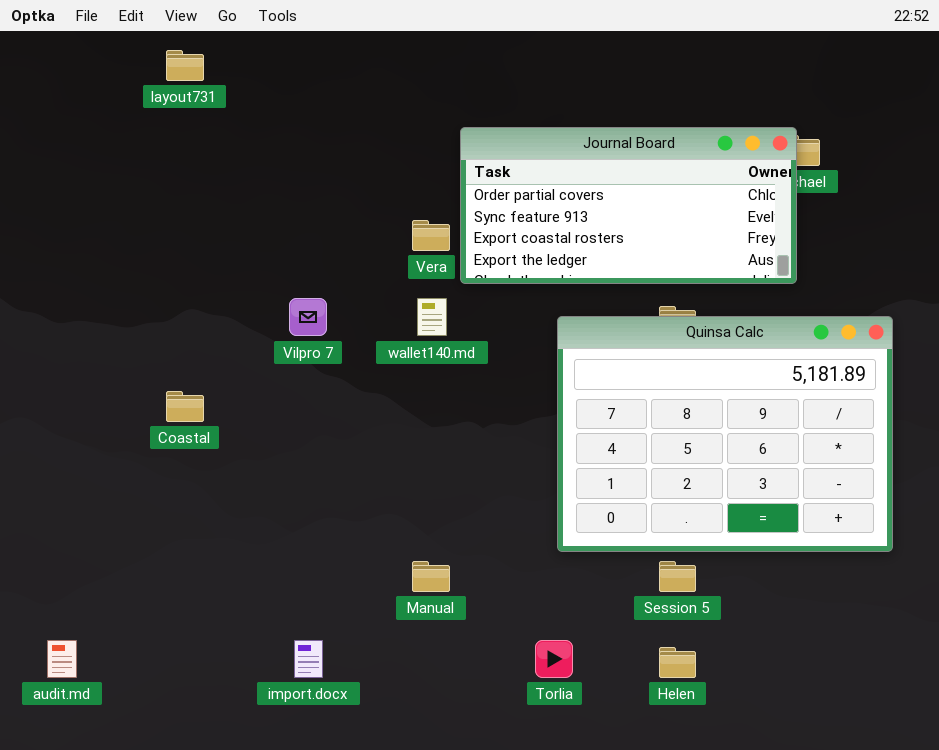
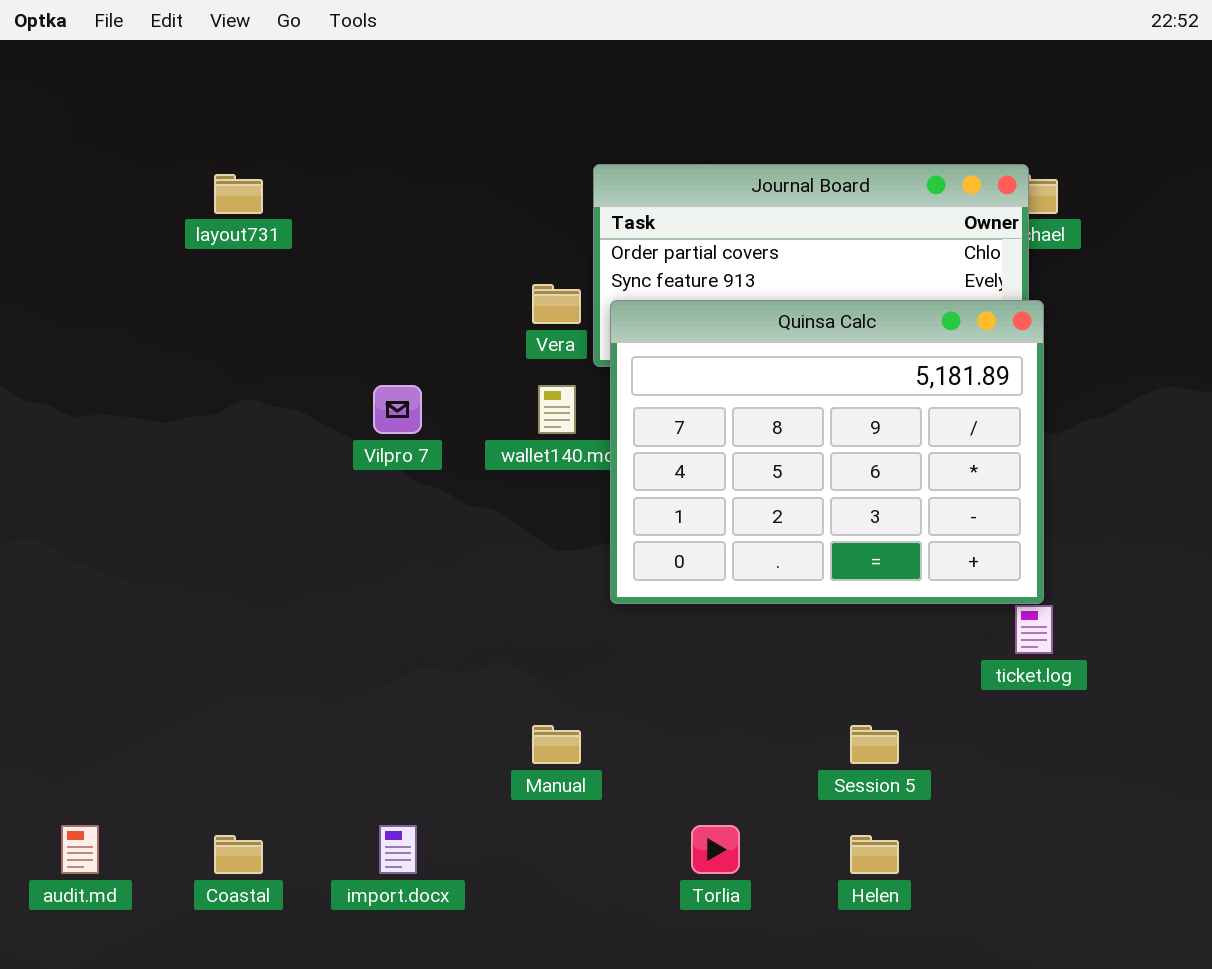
layout731: [166,50,204,81] -> [214,174,263,214], moved
Quinsa Calc: [557,316,893,552] -> [610,300,1044,604], moved
Coastal: [166,391,204,422] -> [214,835,263,874], moved

